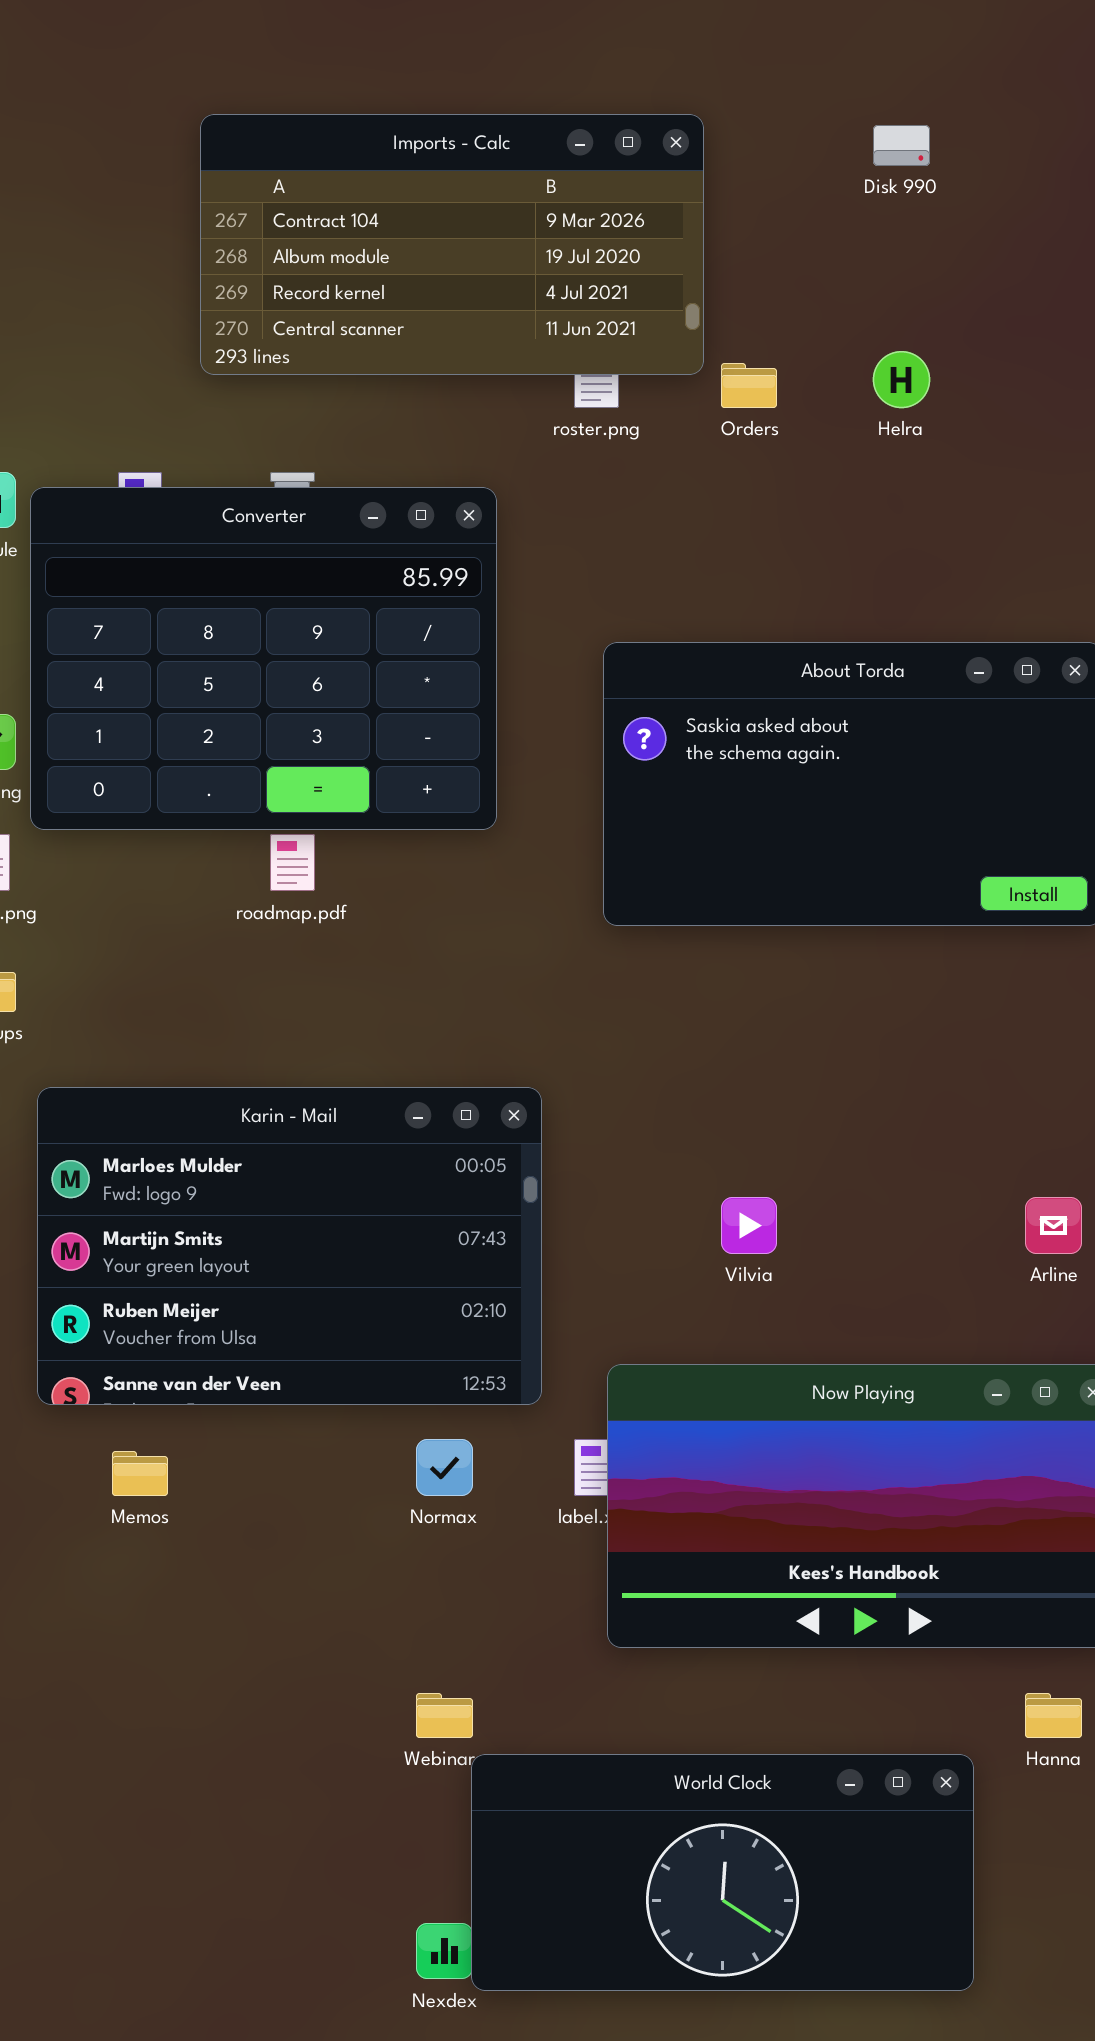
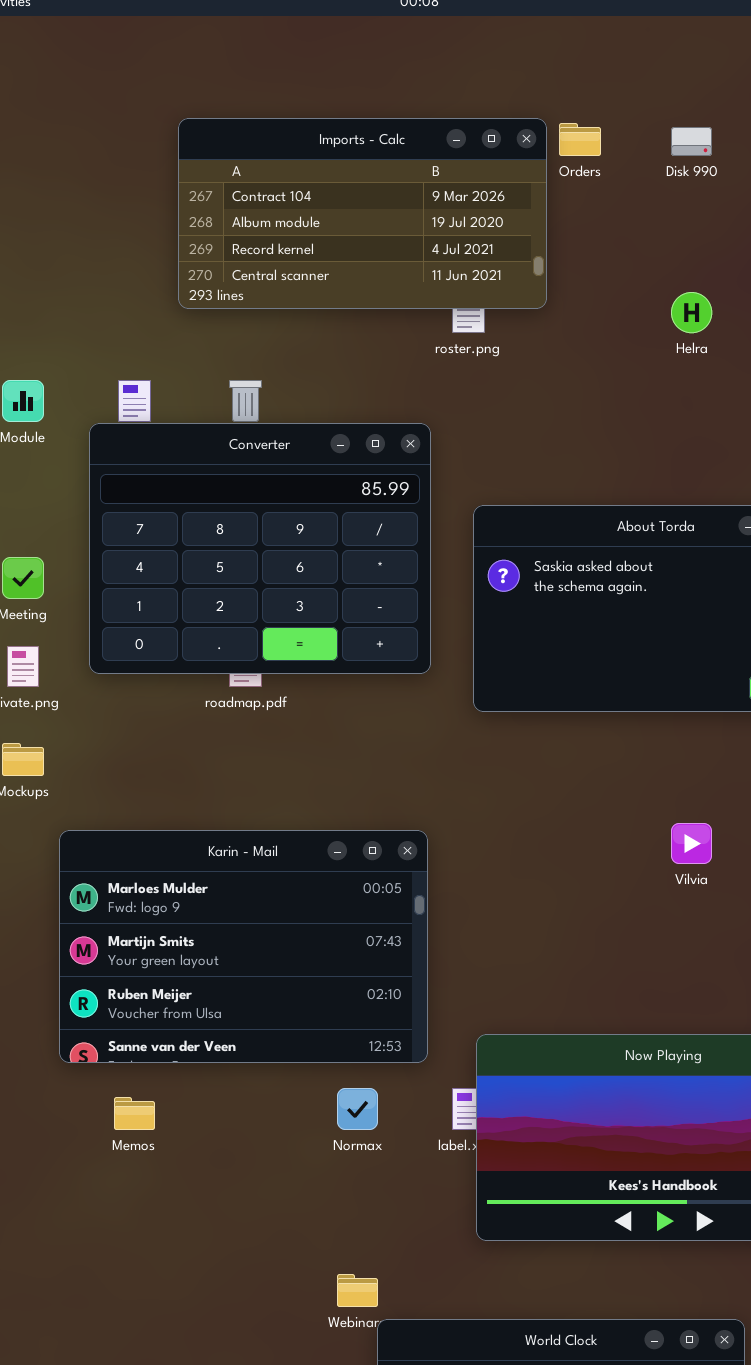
Orders: [721,363,777,408] -> [559,123,601,156], moved
Converter: [30,487,497,830] -> [89,423,431,674], moved
Vilvia: [721,1197,777,1254] -> [671,823,712,864], moved

